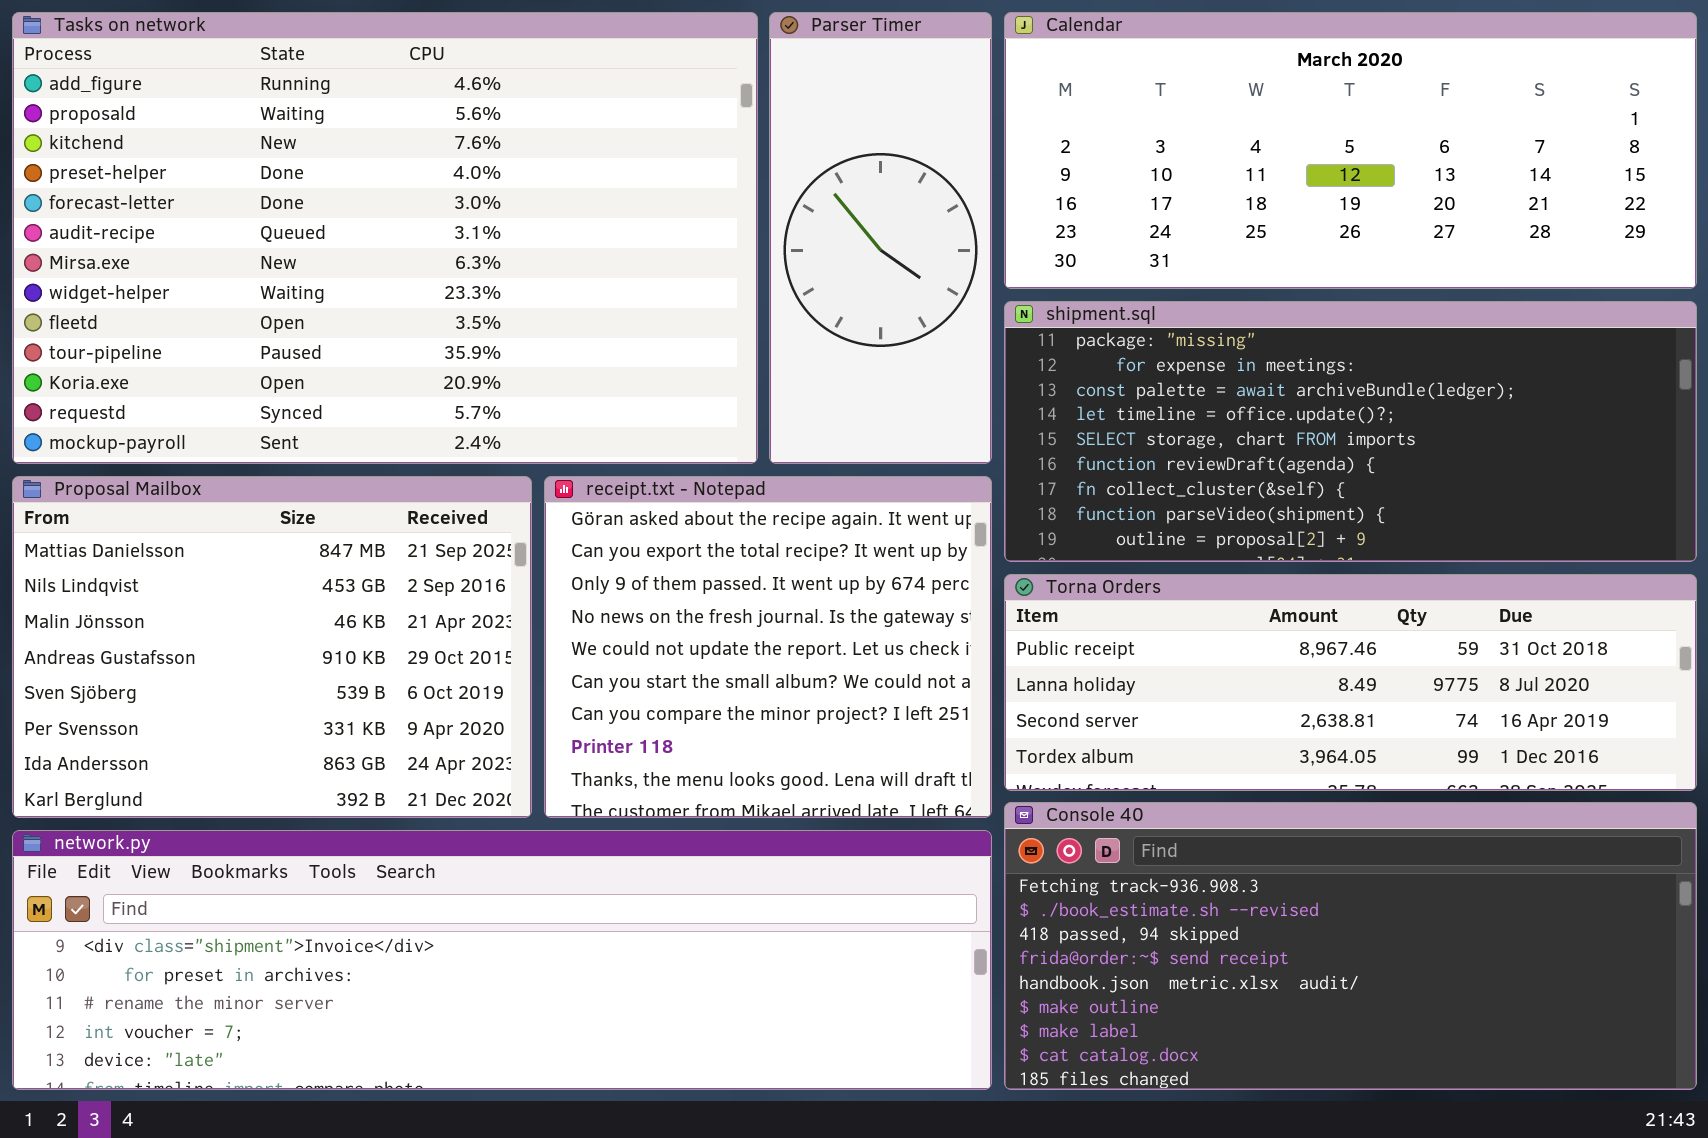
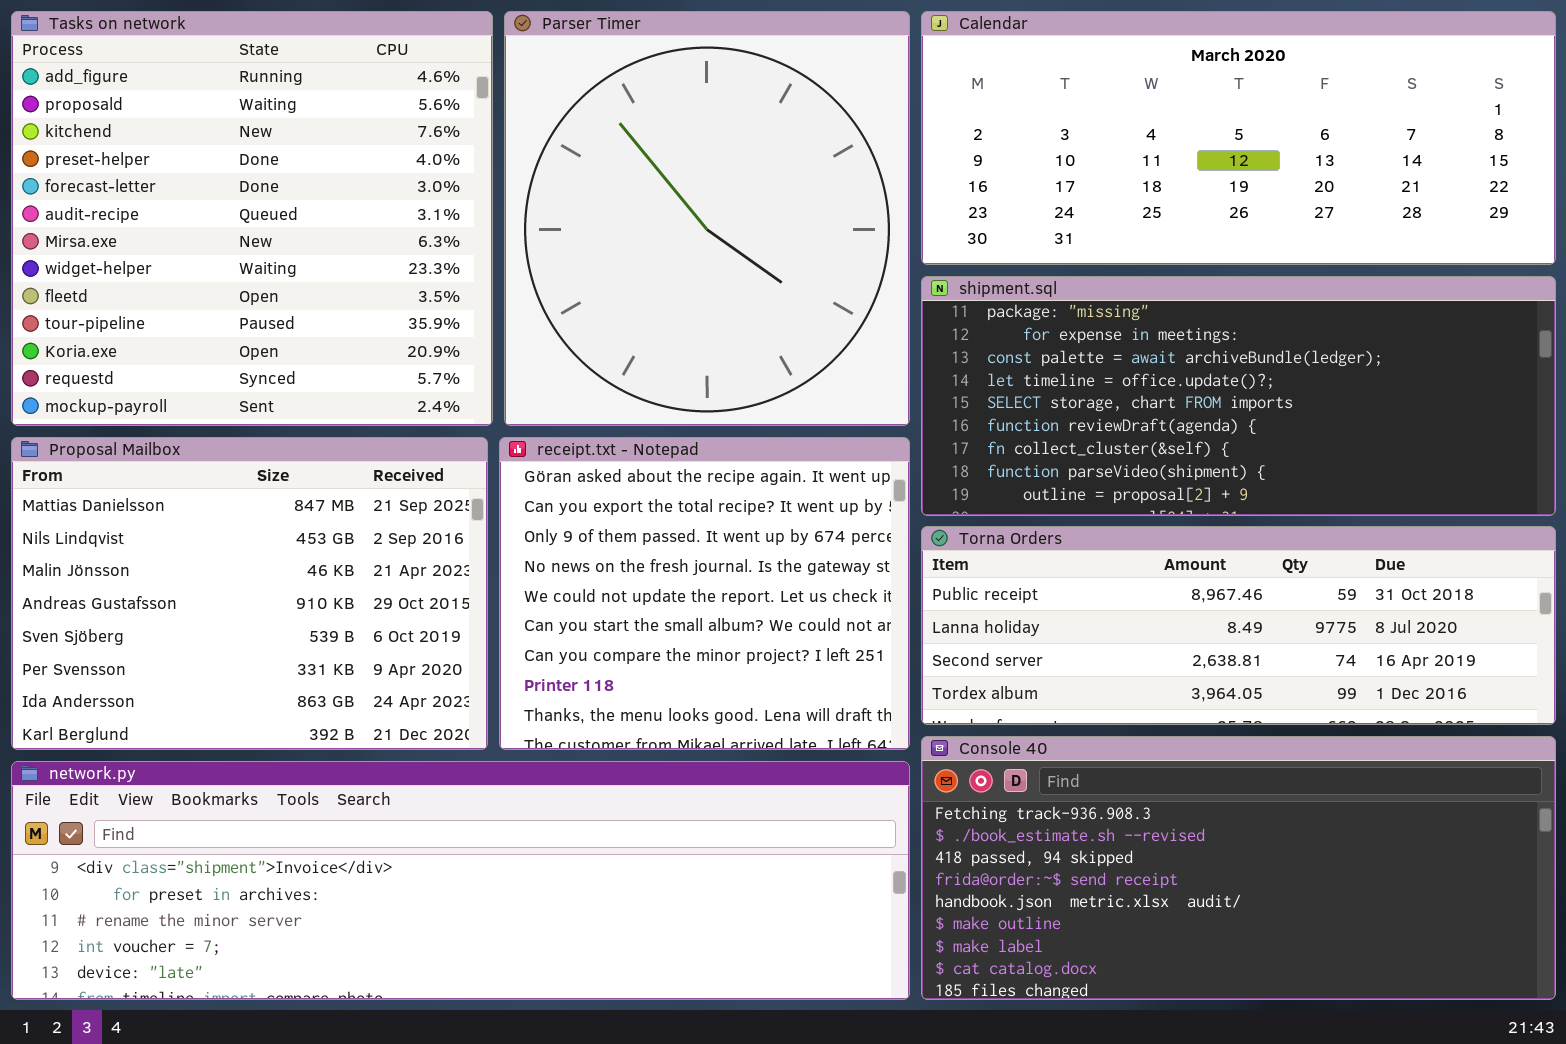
Tasks on network: [12,12,758,464] -> [11,11,493,426], resized
Parser Timer: [769,12,992,464] -> [504,11,910,426], resized

